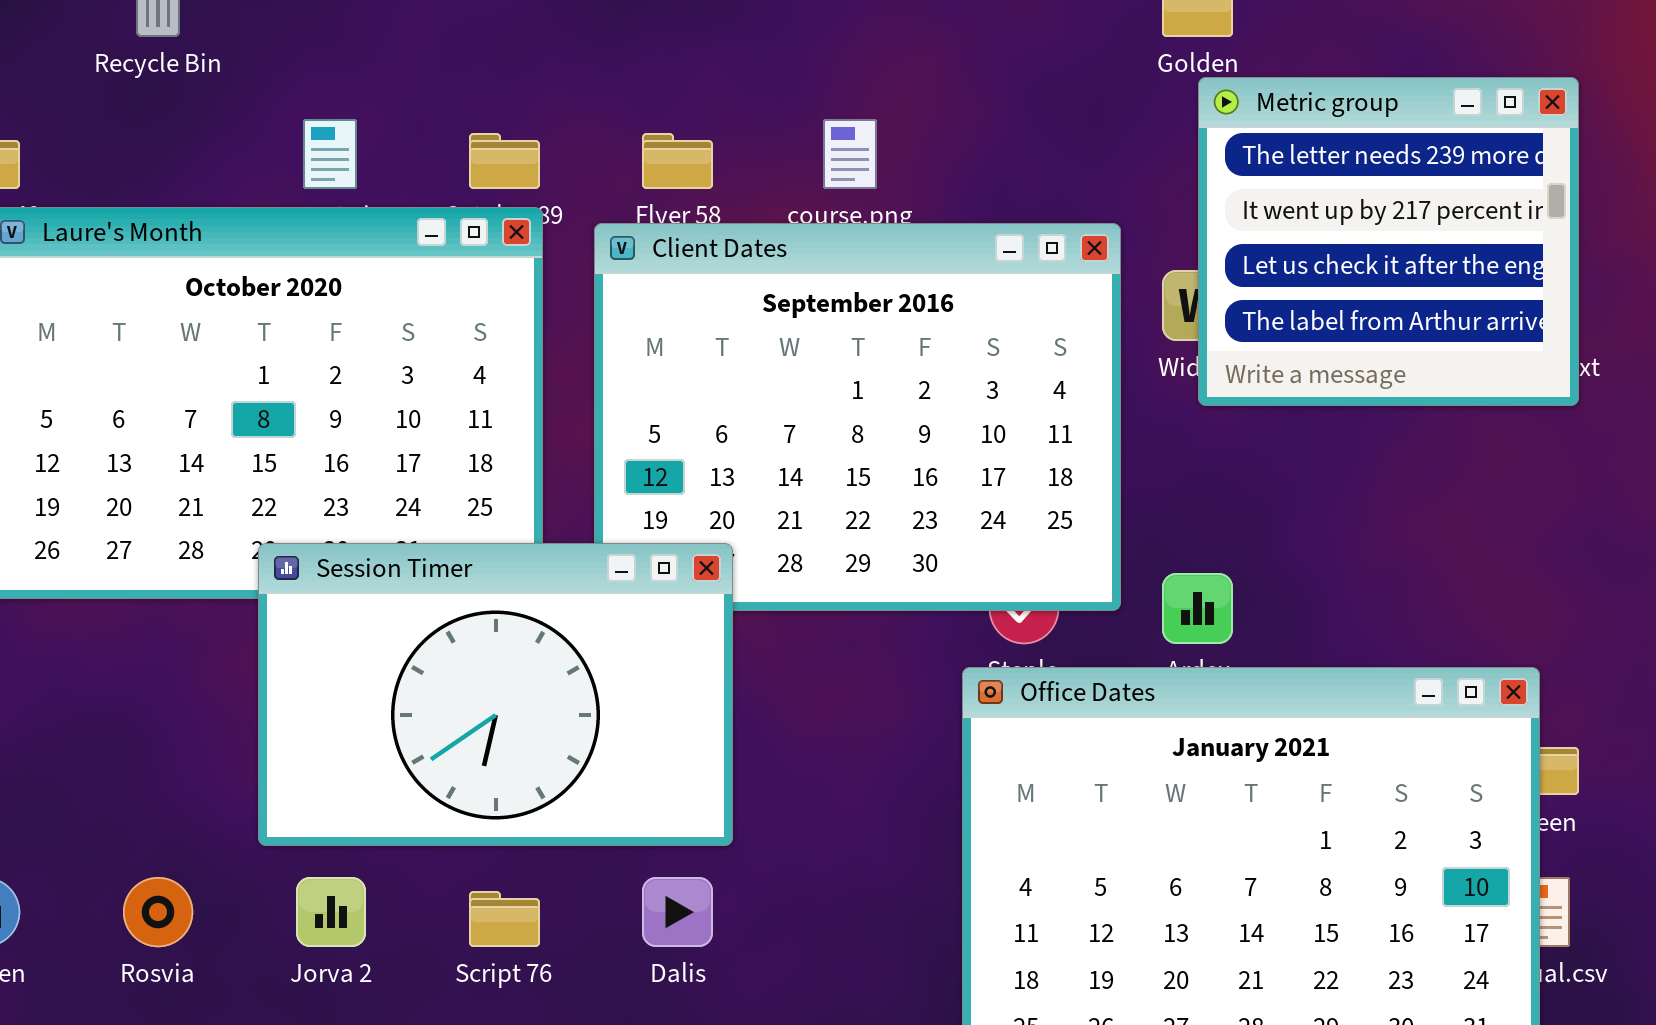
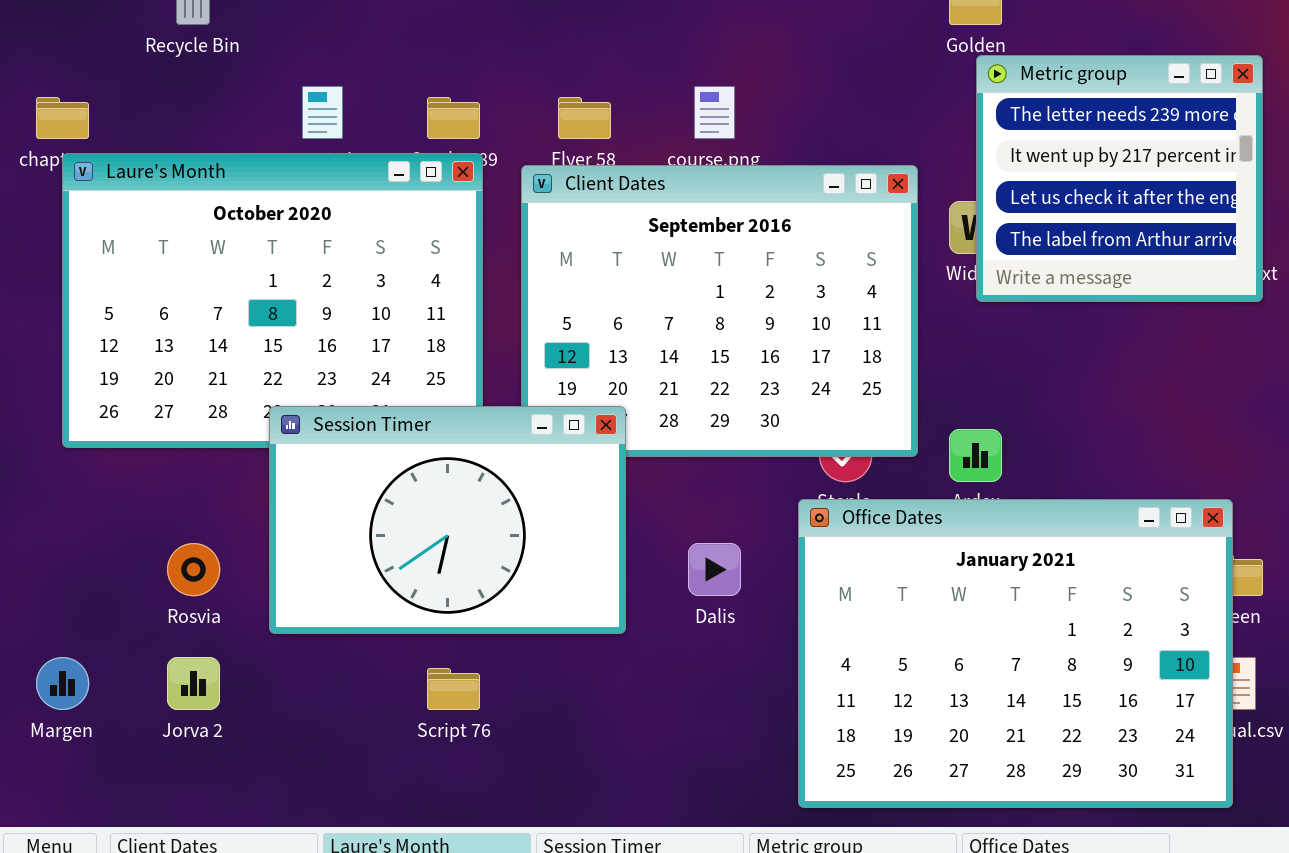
Rosvia: [123,877,193,947] -> [167,543,220,596], moved
Jorva 2: [296,877,366,947] -> [167,657,220,710], moved
Dalis: [642,877,713,947] -> [688,543,741,596], moved

